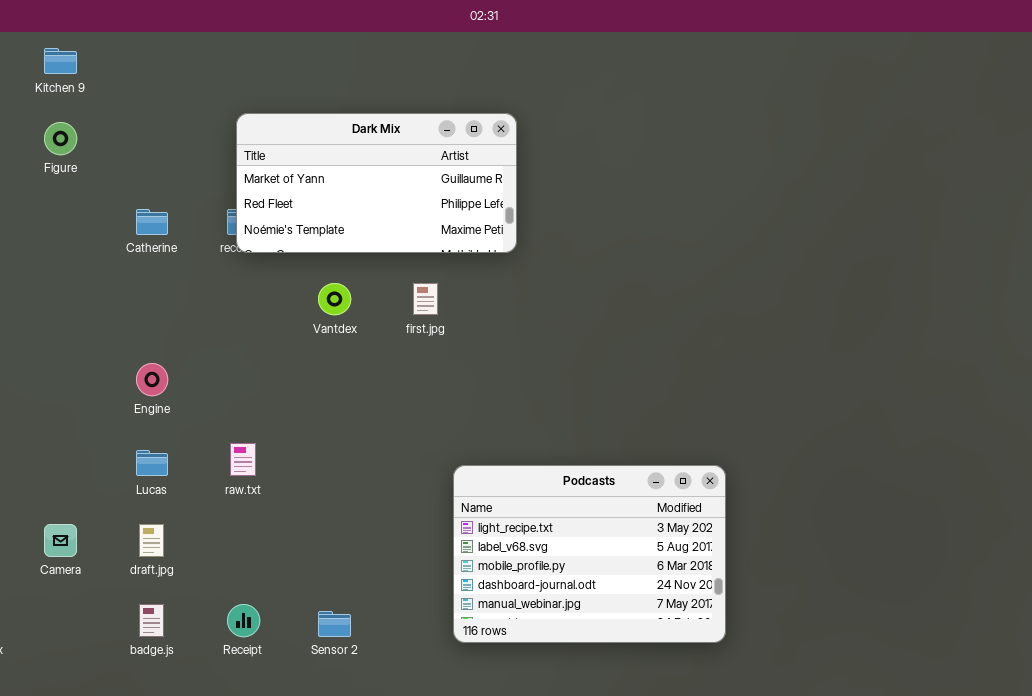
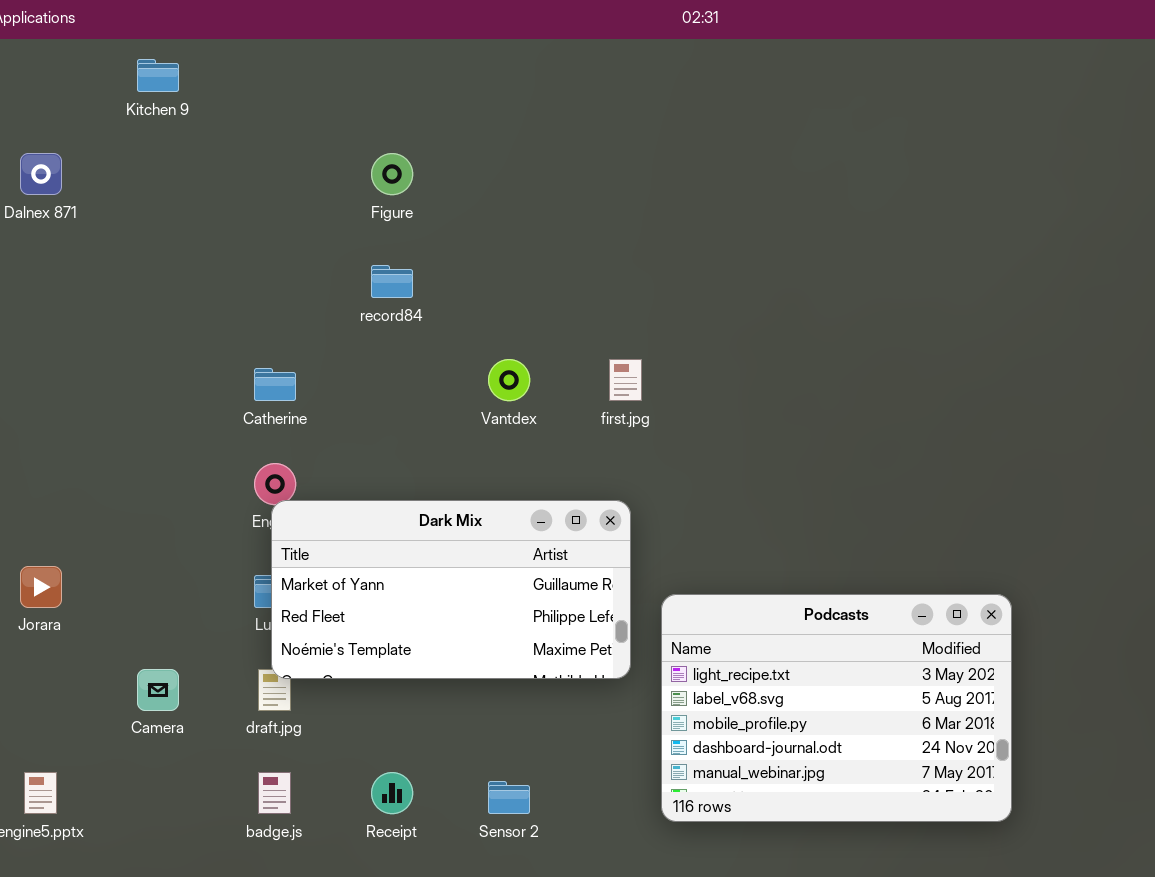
Dark Mix: [236,113,517,253] -> [271,500,631,679], moved
Figure: [44,122,77,155] -> [371,153,413,195], moved
Catherine: [136,209,168,235] -> [254,368,296,401], moved

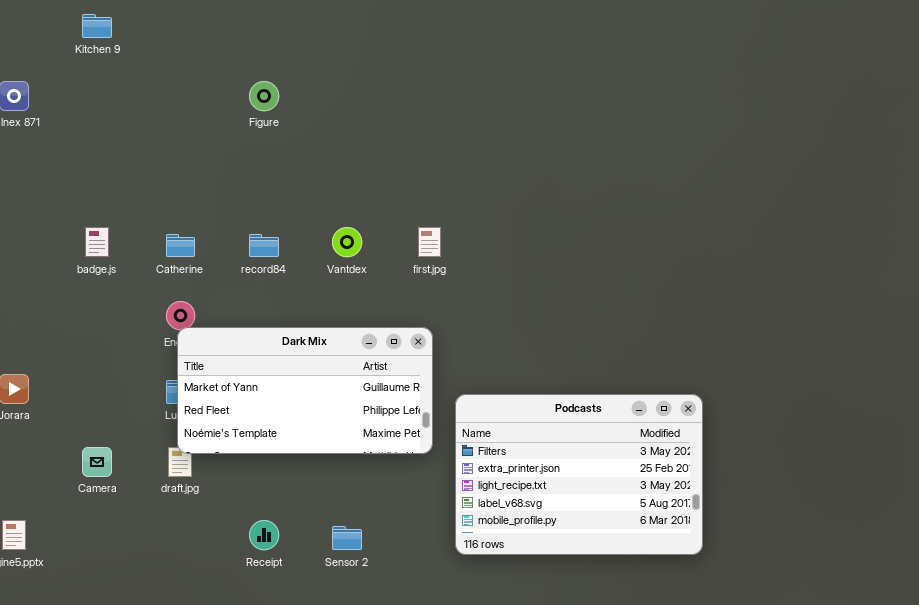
record84: [371,265,413,298] -> [249,234,279,257], moved
Podcasts: [661,594,1012,822] -> [455,394,703,555], scrolled up 2 rows
badge.js: [258,772,291,814] -> [85,227,109,257], moved

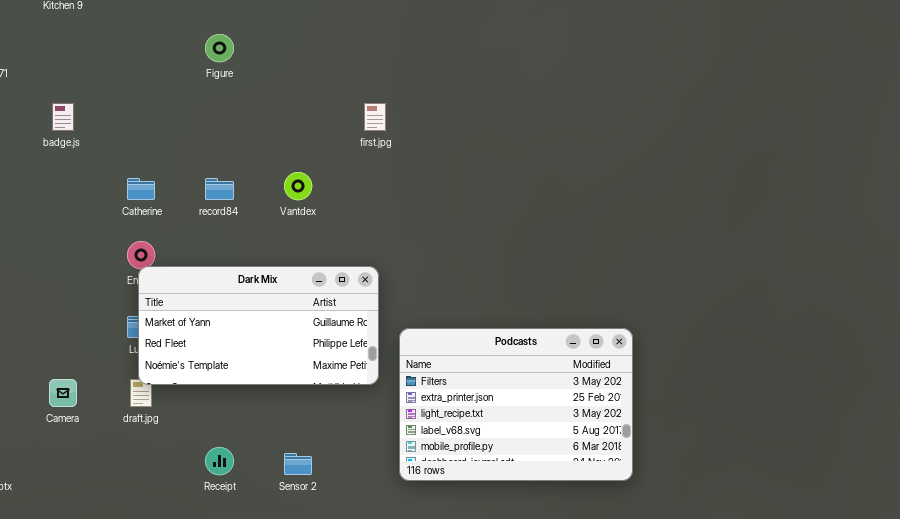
badge.js: [85,227,109,257] -> [52,103,74,131], moved
first.jpg: [418,227,441,257] -> [364,103,386,131], moved

